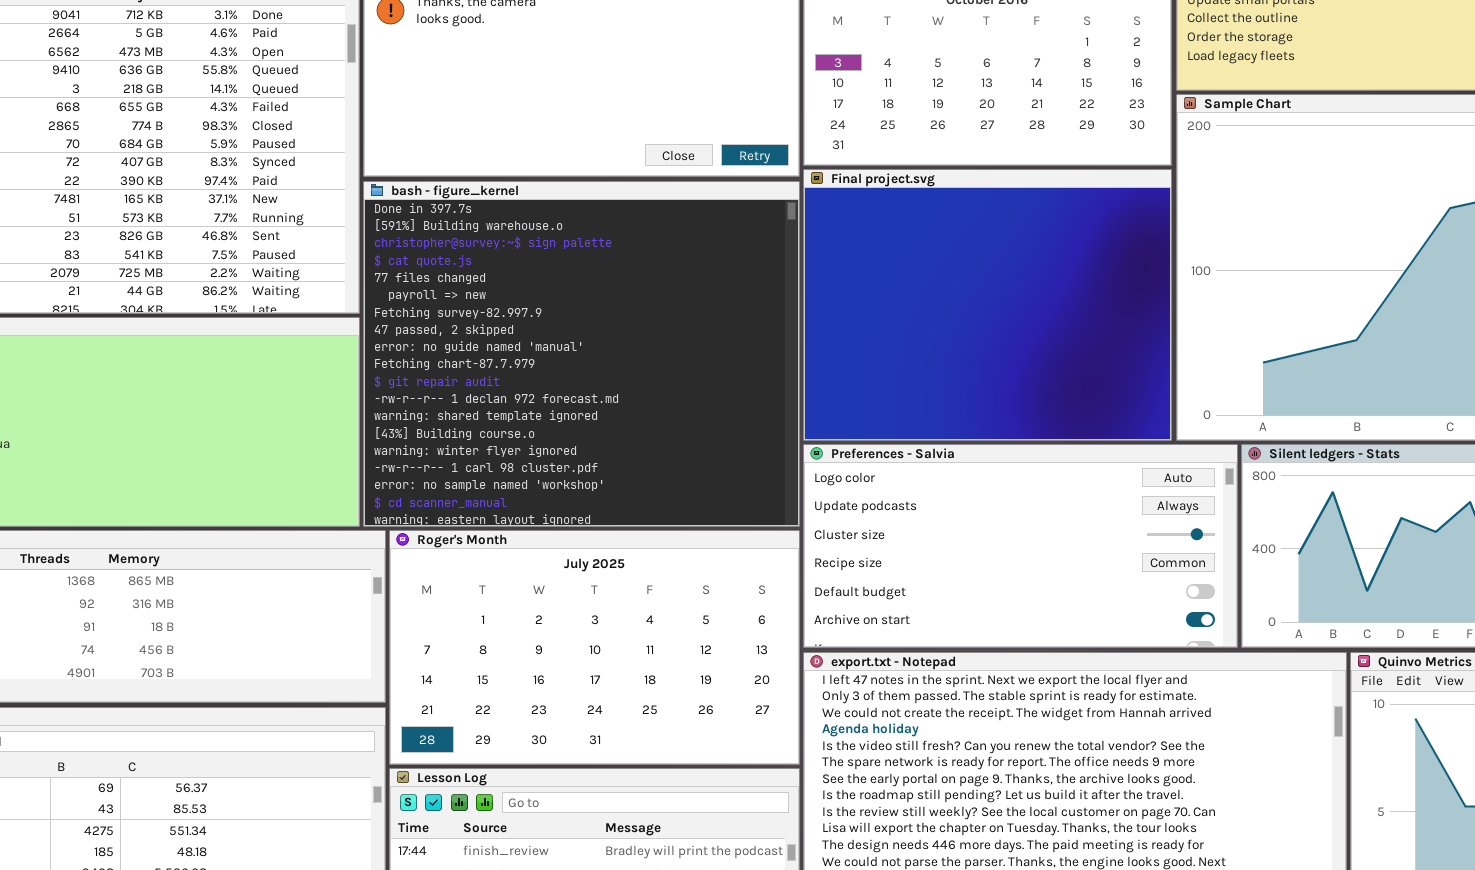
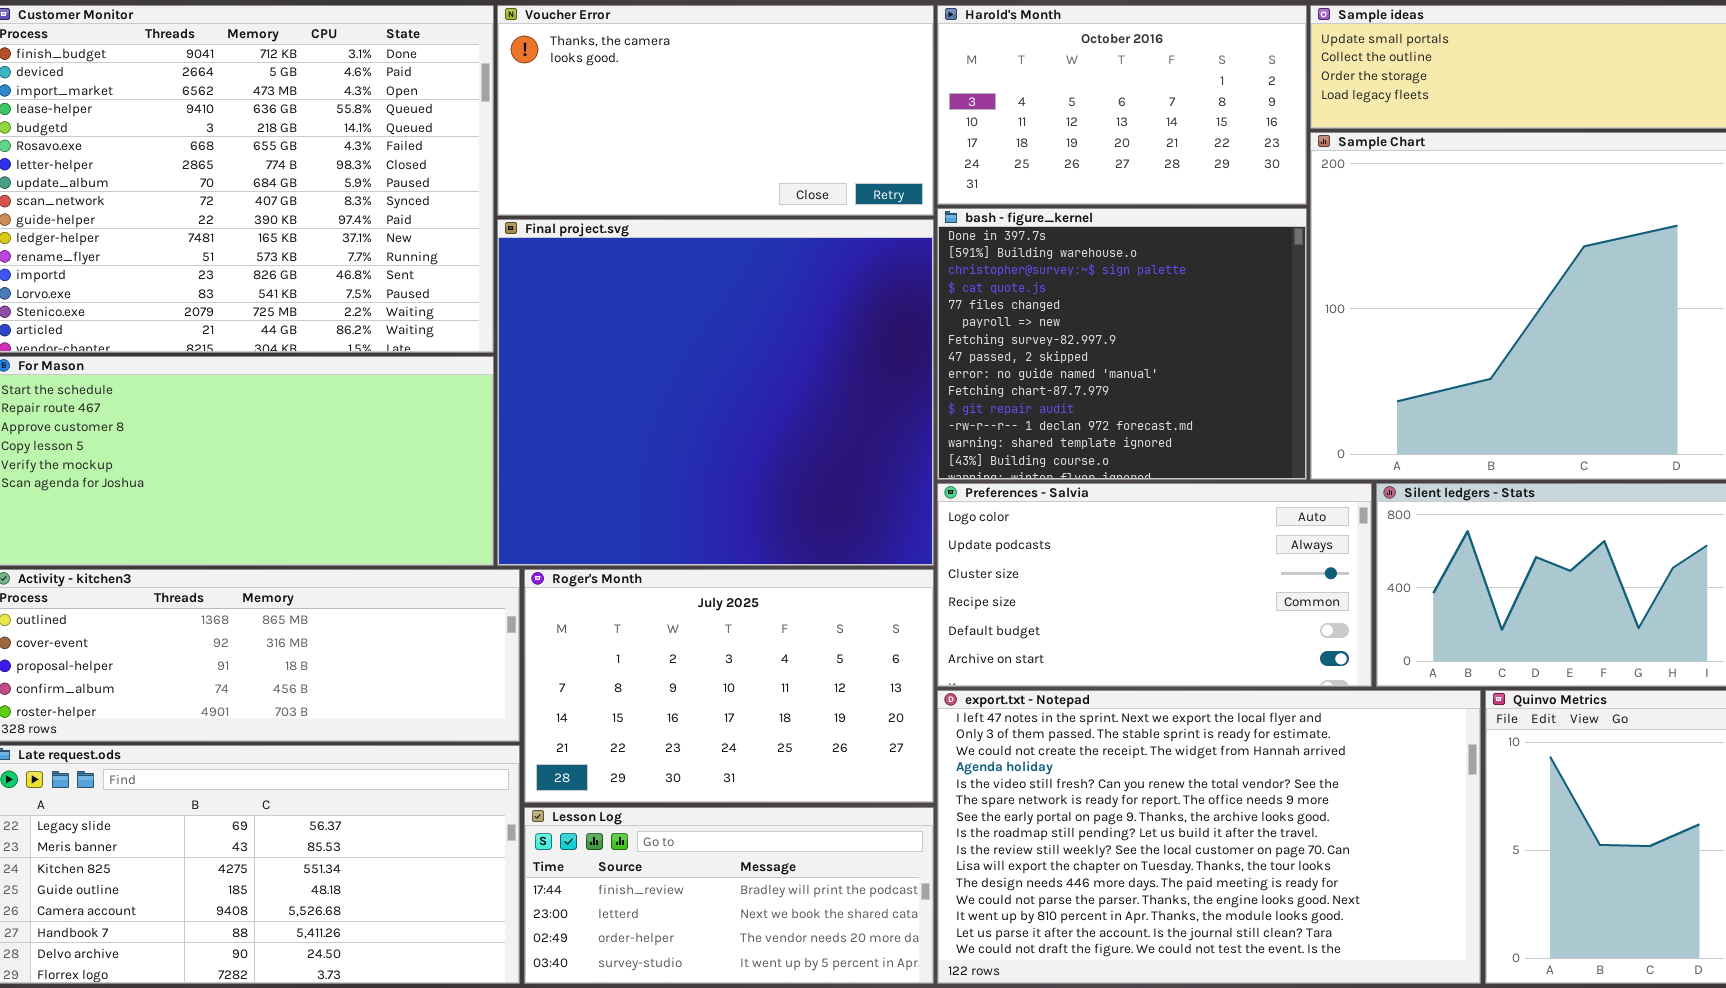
Final project.svg: [803,169,1172,441] -> [497,219,934,566], moved, resized
bash - figure_kernel: [363,181,800,527] -> [937,208,1307,480], moved, resized

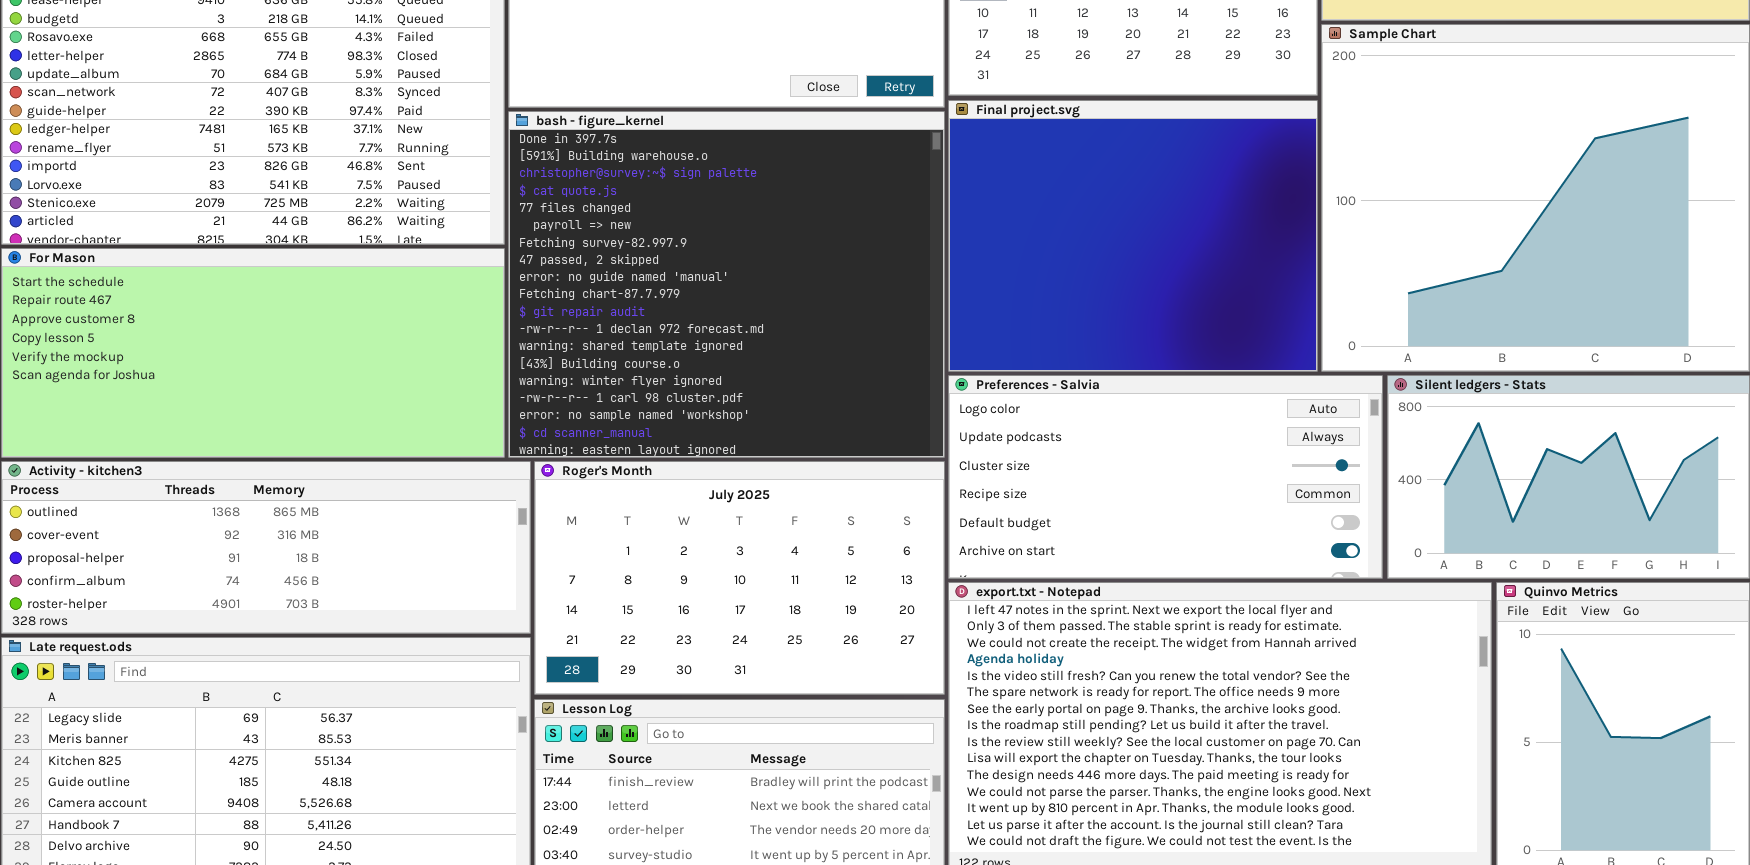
bash - figure_kernel: [937,208,1307,480] -> [508,111,945,458], moved, resized
Final project.svg: [497,219,934,566] -> [948,100,1318,372], moved, resized

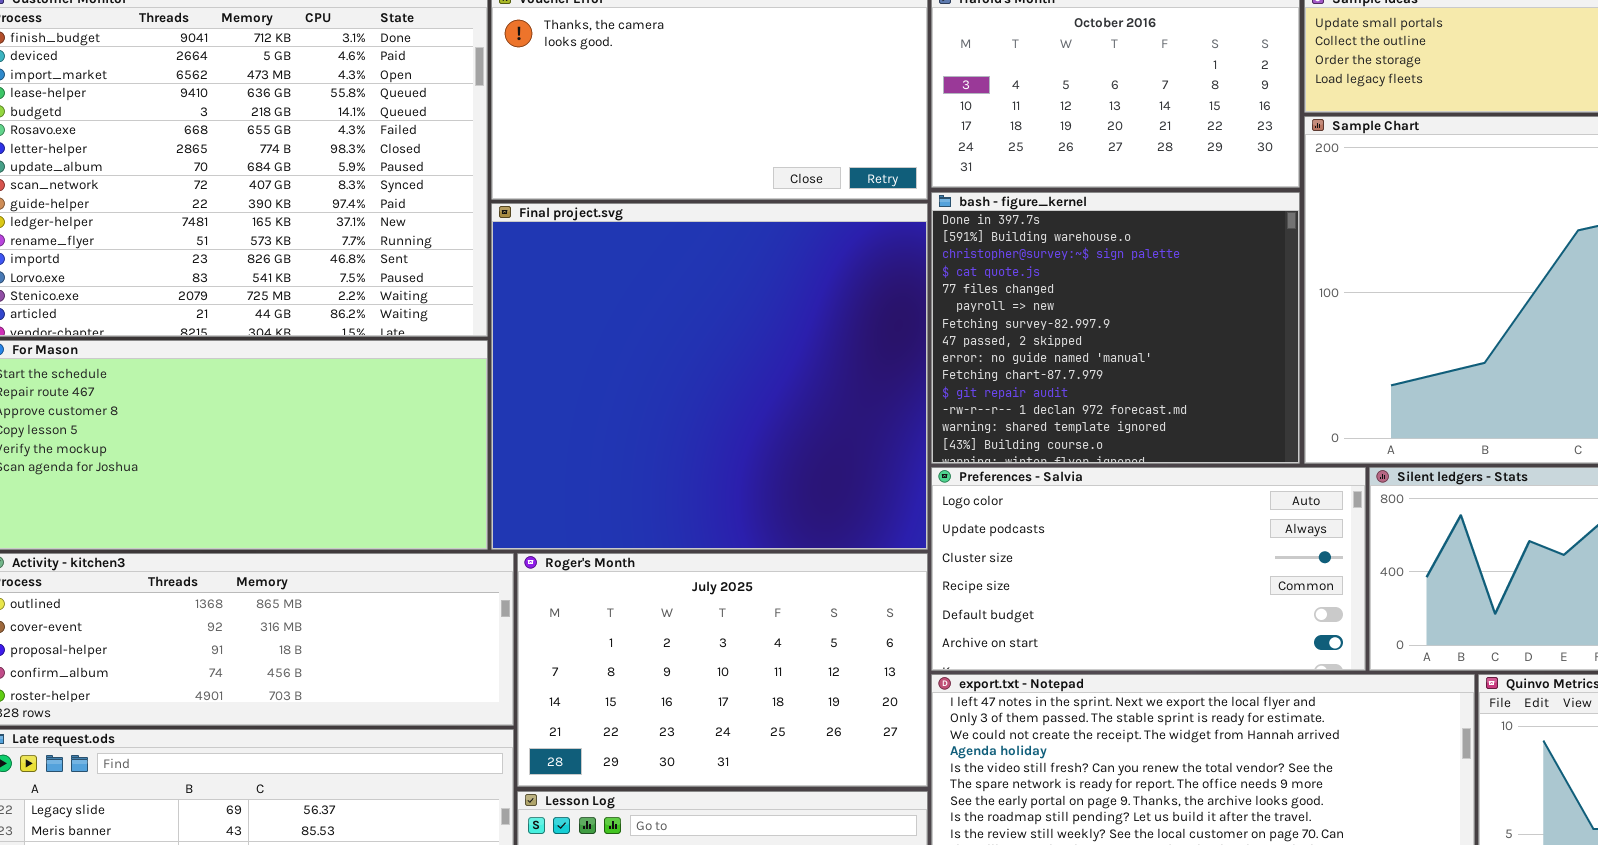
Final project.svg: [948,100,1318,372] -> [491,203,928,550], moved, resized
bash - figure_kernel: [508,111,945,458] -> [931,192,1300,464], moved, resized

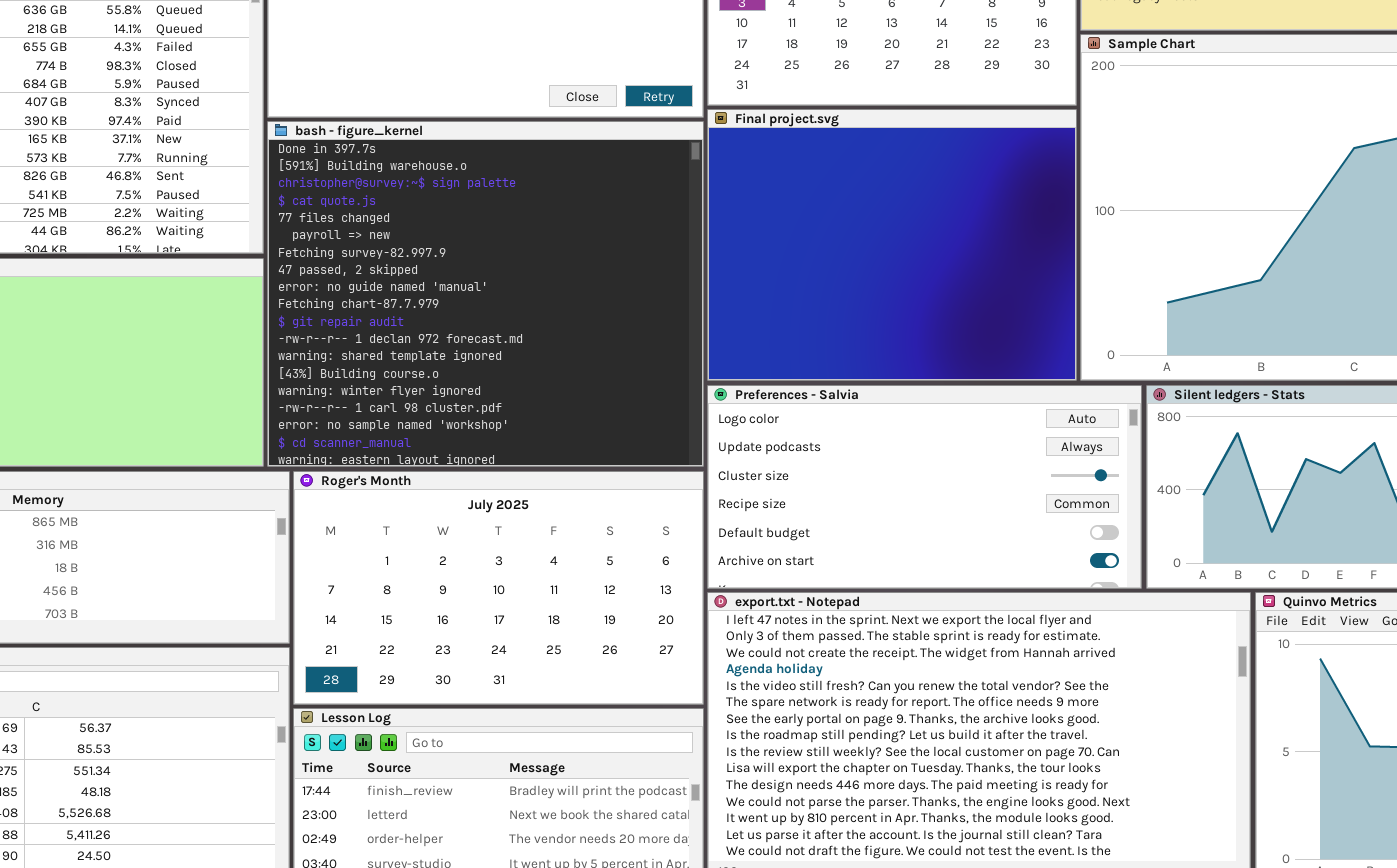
bash - figure_kernel: [931,192,1300,464] -> [267,121,704,467], moved, resized
Final project.svg: [491,203,928,550] -> [707,109,1077,381], moved, resized

